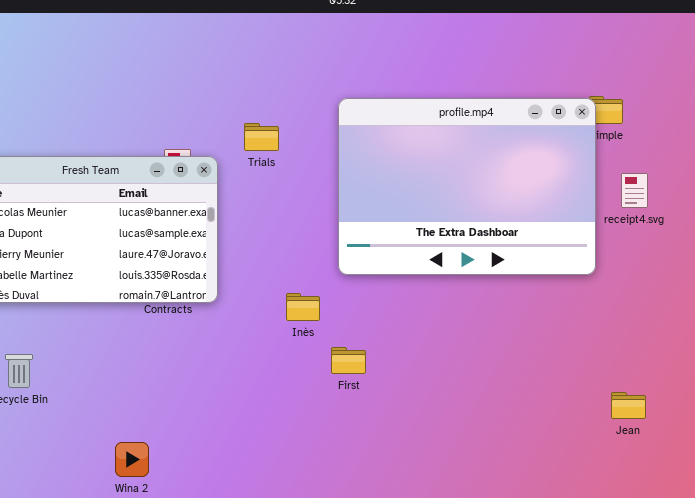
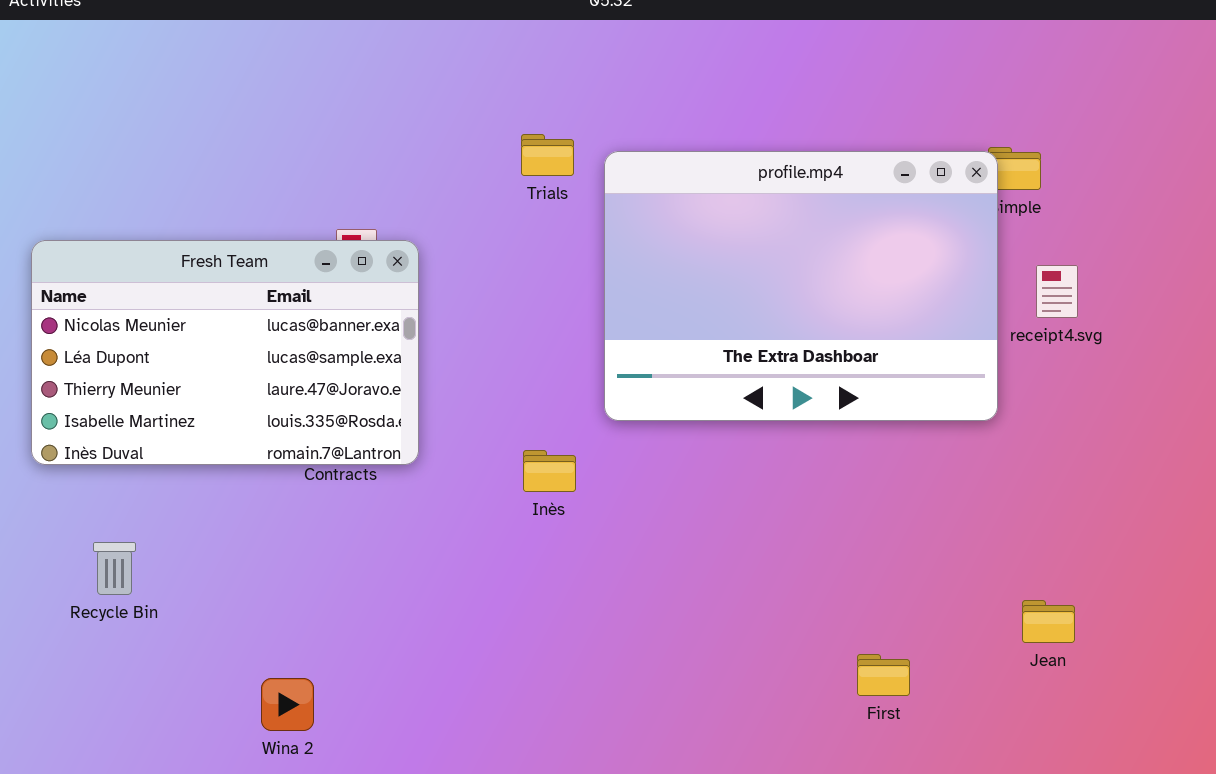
Trials: [244,123,279,151] -> [521,134,574,176], moved
First: [331,347,366,374] -> [857,654,910,696], moved

